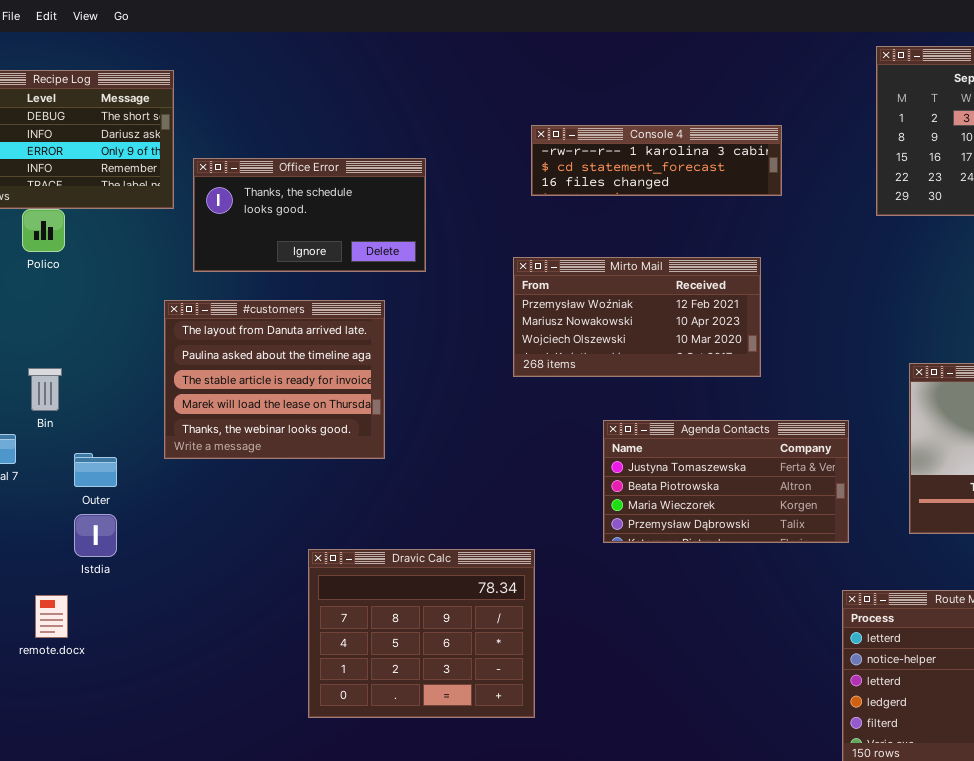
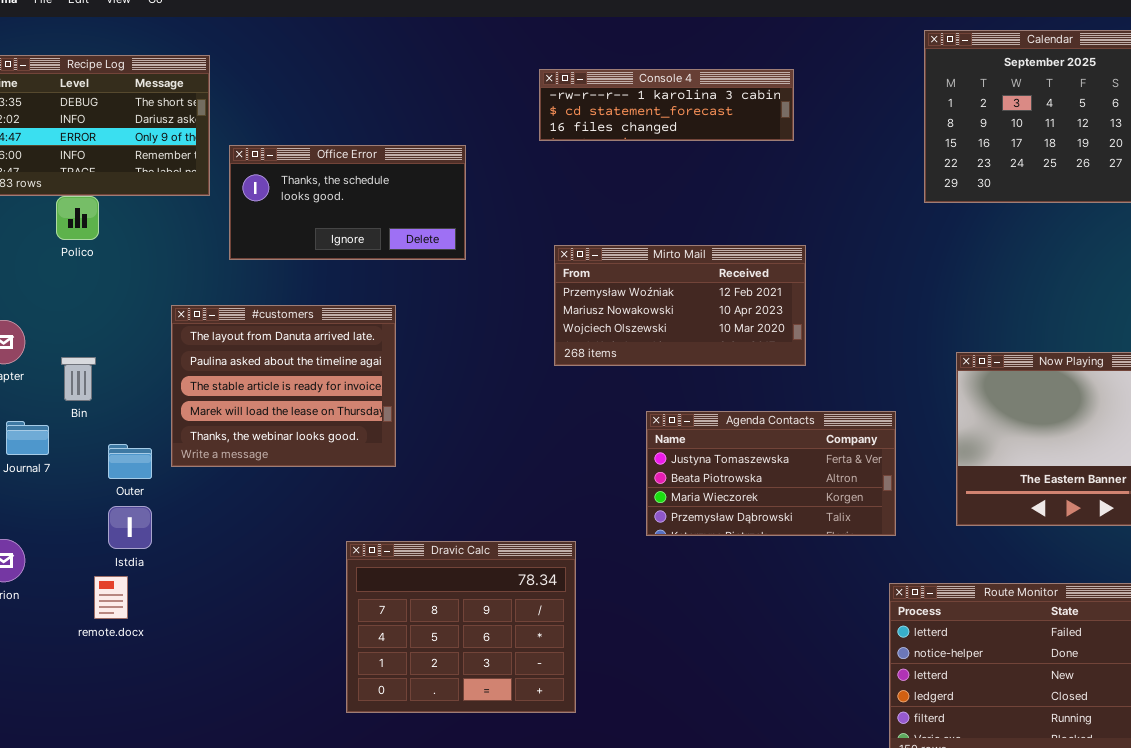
Console 4: [531,125,782,196] -> [539,69,794,141], moved
#customers: [164,300,385,459] -> [171,305,396,467], moved
remote.docx: [35,595,68,638] -> [94,576,128,619], moved

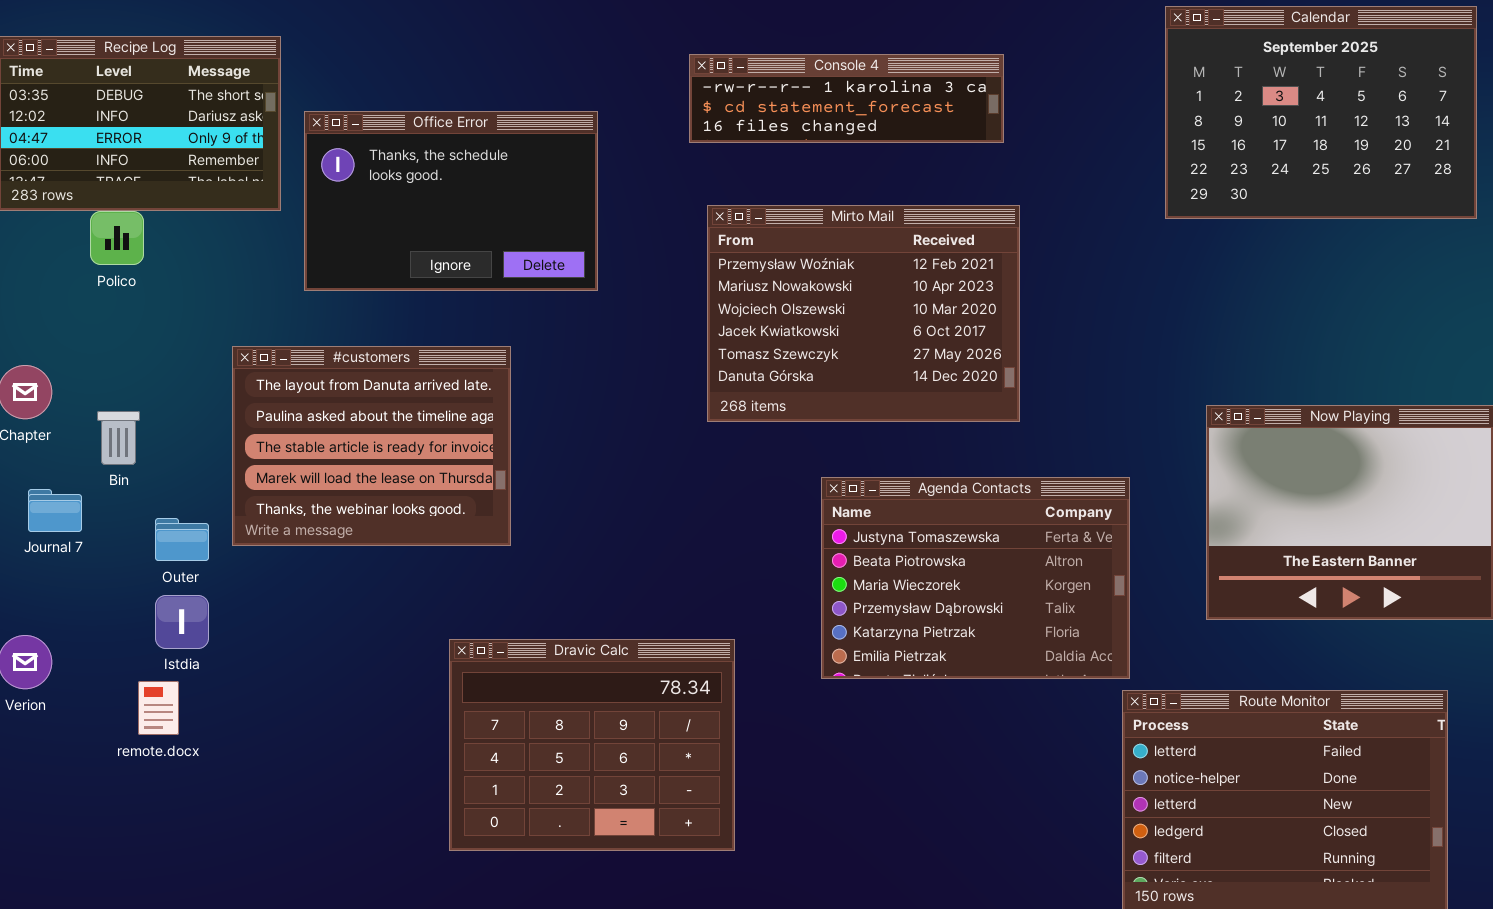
Office Error: [229,145,466,260] -> [304,111,598,291], resized
Mirto Mail: [554,245,806,366] -> [707,205,1020,422], resized
Agenda Contacts: [646,411,896,536] -> [821,477,1130,679], resized

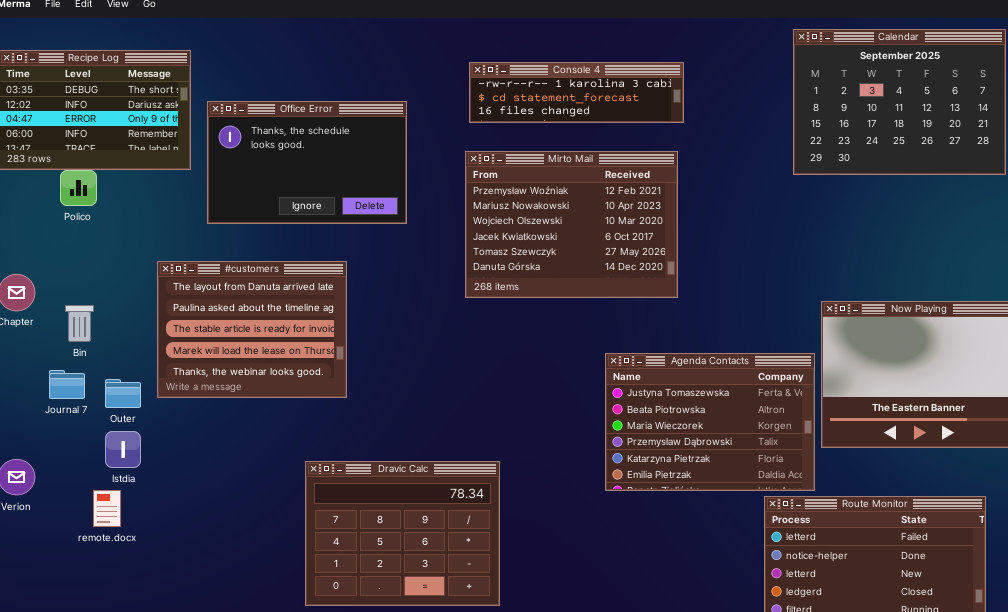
Mirto Mail: [707,205,1020,422] -> [465,151,678,298], moved
Agenda Contacts: [821,477,1130,679] -> [605,353,815,491], moved
Journal 7: [28,489,82,532] -> [49,370,85,399], moved

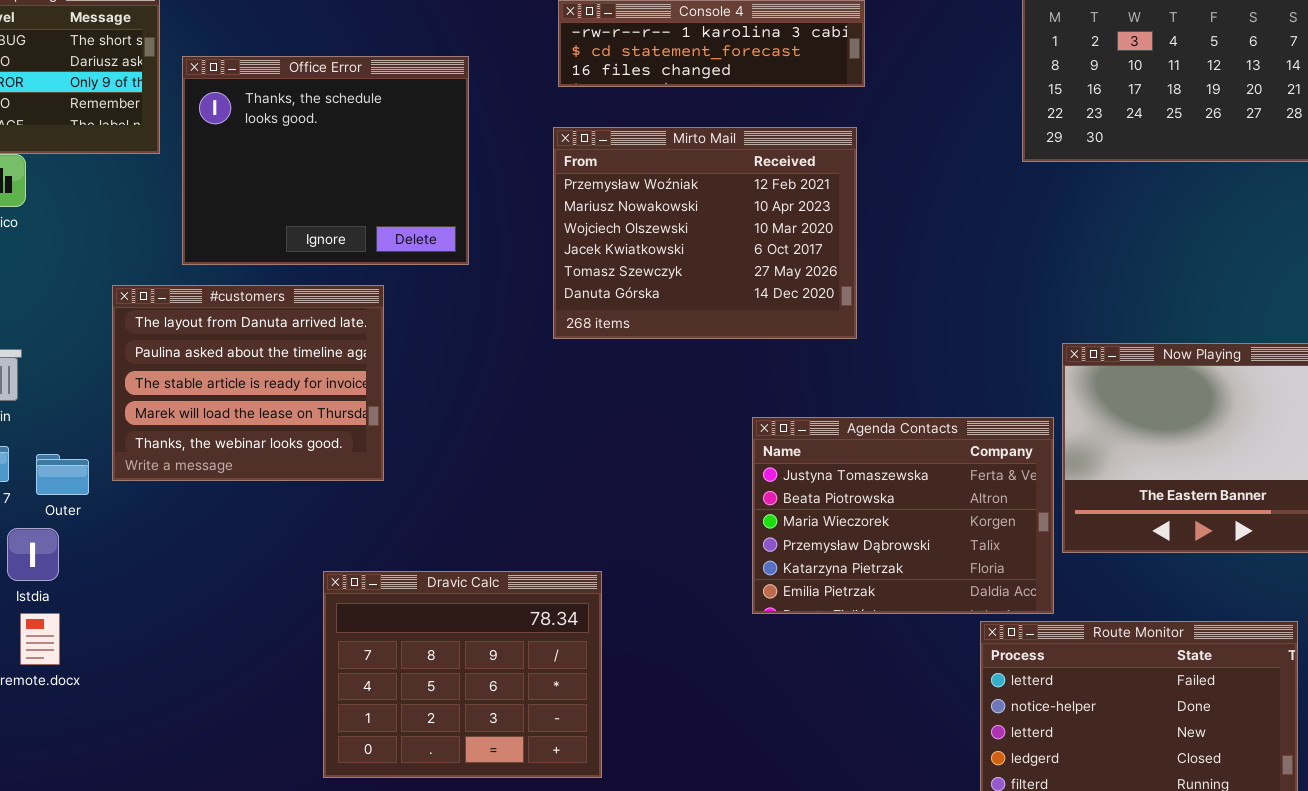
Office Error: [207,101,407,224] -> [182,56,469,265], resized
Istdia: [105,431,141,468] -> [7,528,59,581], moved

